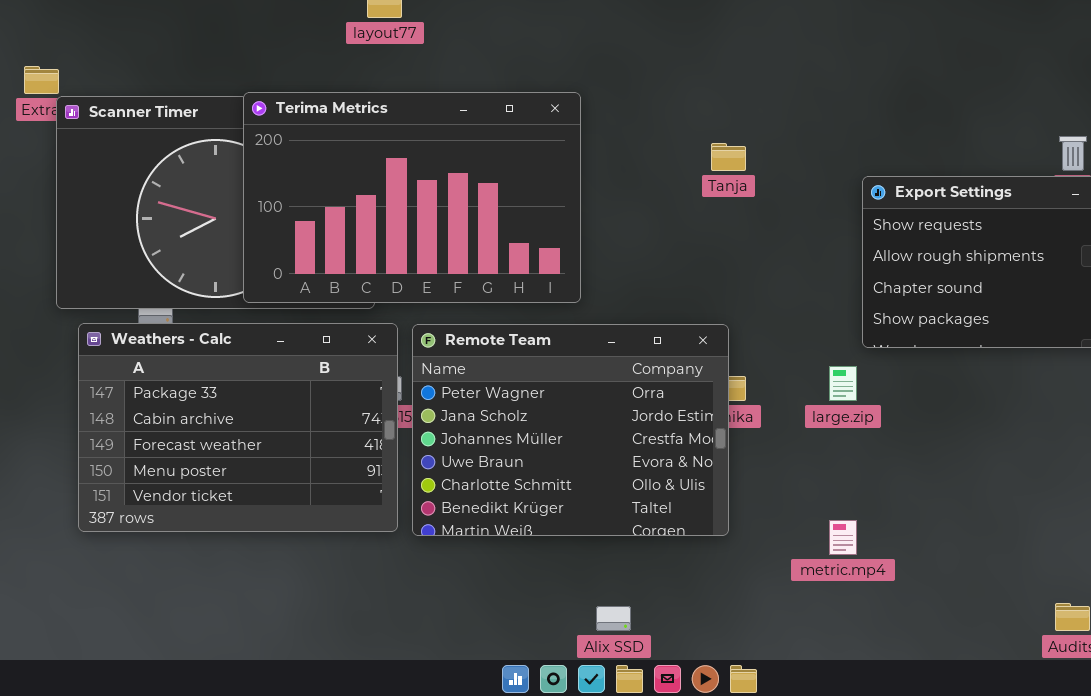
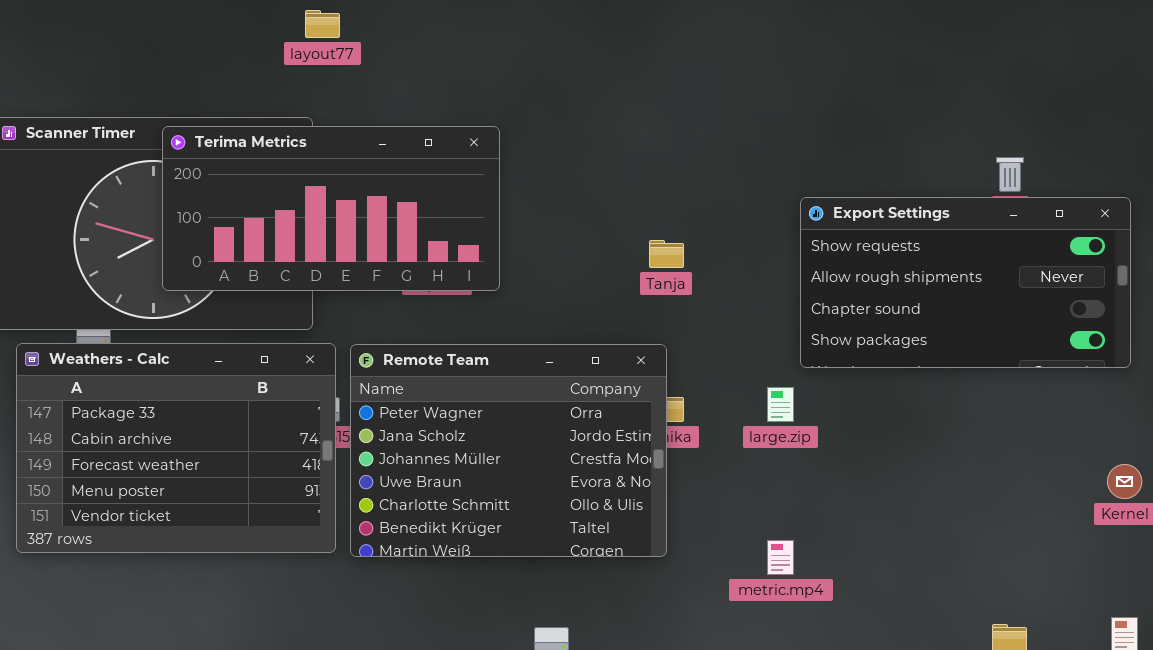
Terima Metrics: [243,92,581,303] -> [162,126,500,291], moved, resized
Tanja: [711,143,746,171] -> [649,240,684,268], moved

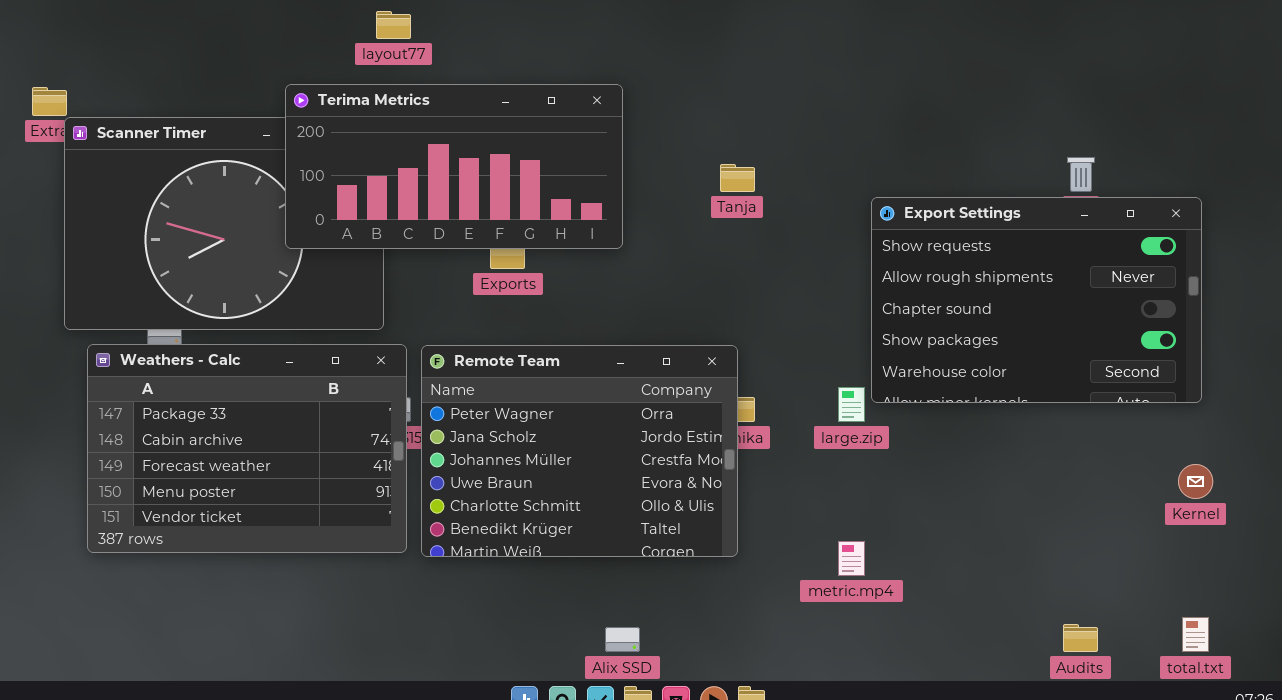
Terima Metrics: [162,126,500,291] -> [285,84,623,249], moved
Export Settings: [800,197,1131,368] -> [871,197,1202,403], resized
Tanja: [649,240,684,268] -> [720,164,755,192], moved

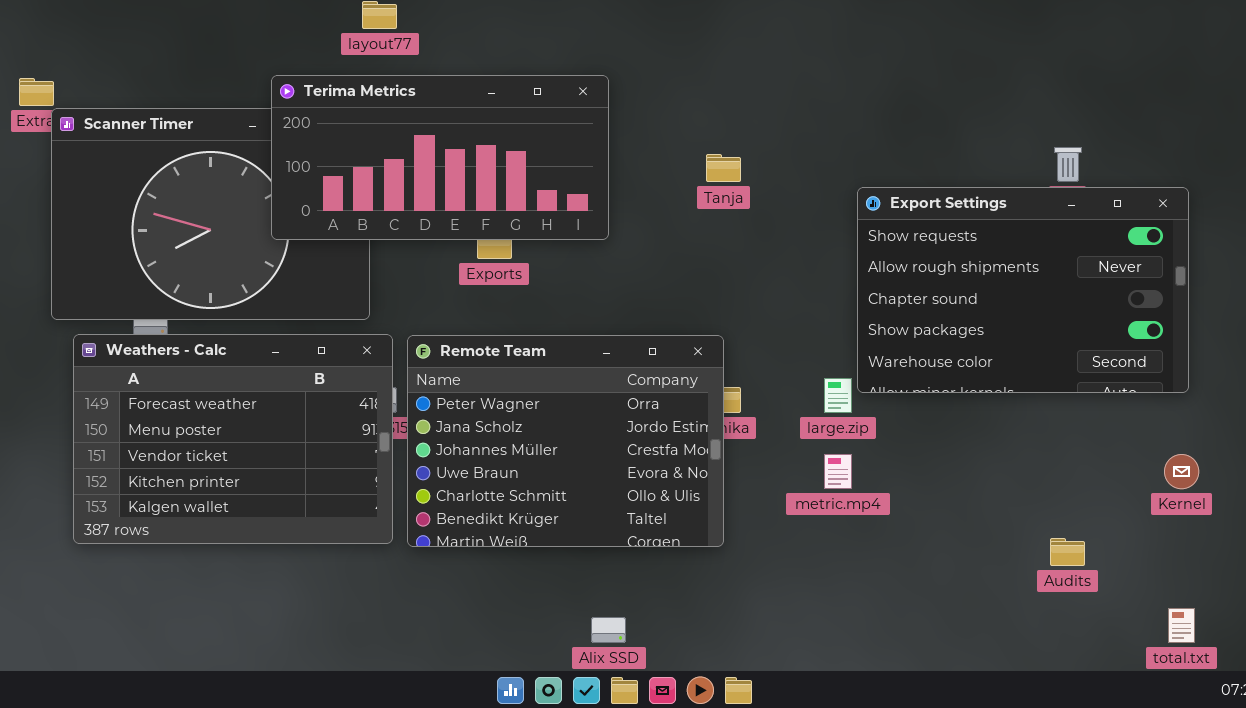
Weathers - Calc: [87,344,407,553] -> [73,334,393,544], scrolled down 2 rows
metric.mp4: [838,541,865,576] -> [824,454,852,489], moved
Audits: [1063,624,1098,652] -> [1050,538,1085,566], moved

